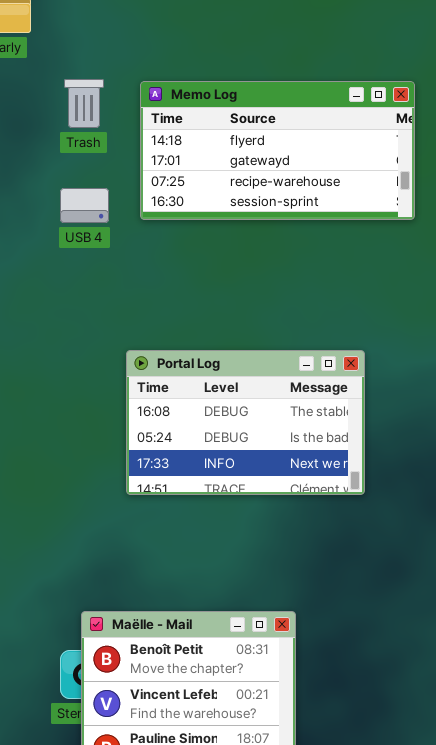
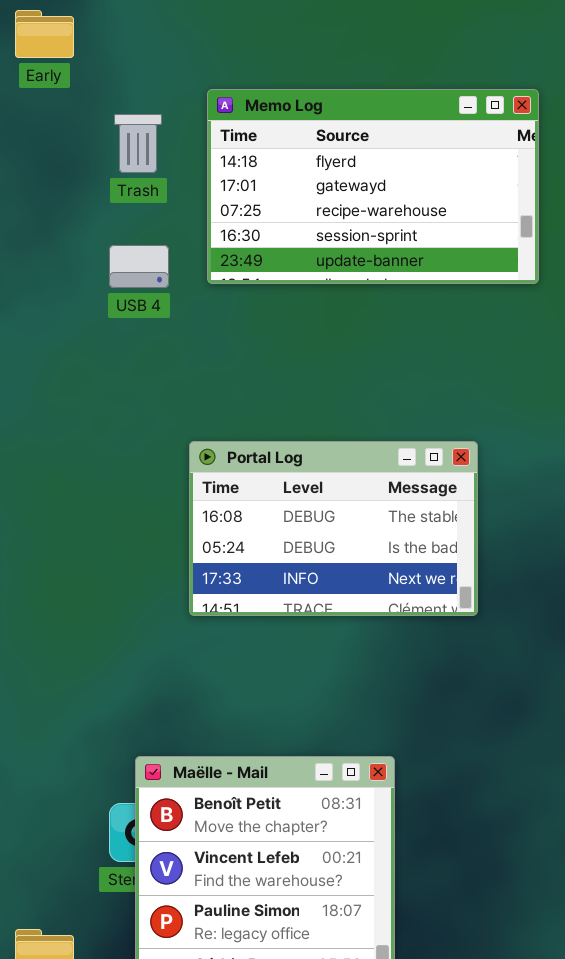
Memo Log: [140,81,415,220] -> [207,89,539,284], resized

